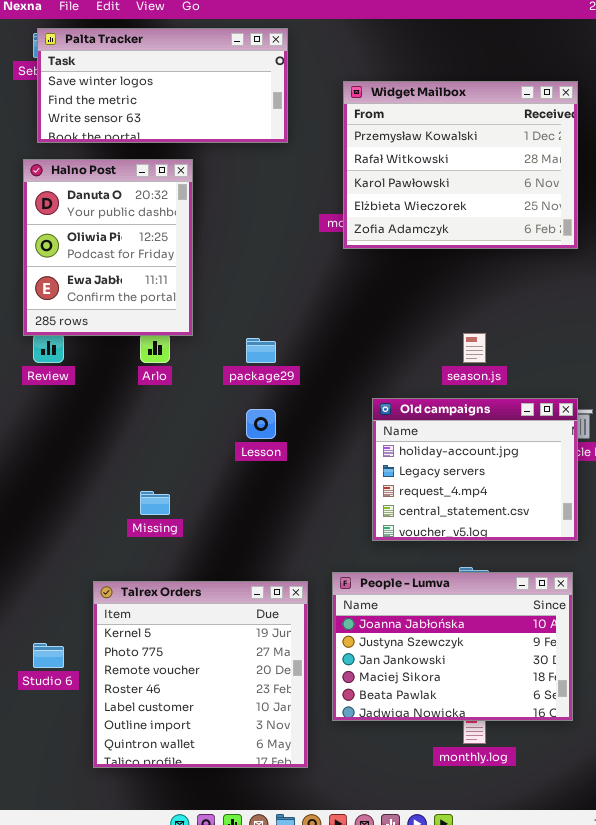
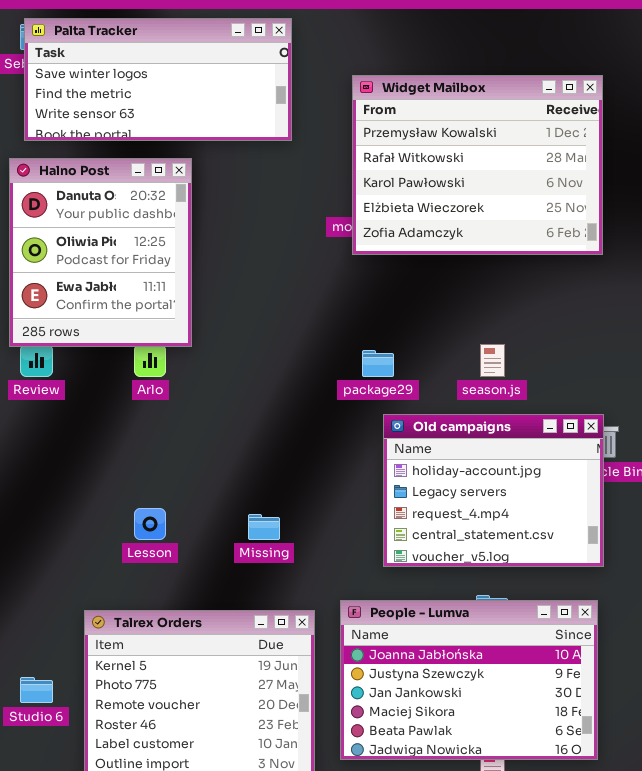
package29: [246,338,276,363] -> [362,350,394,377], moved
Lesson: [246,409,276,439] -> [134,508,166,540], moved
Missing: [140,491,170,515] -> [248,514,280,540], moved

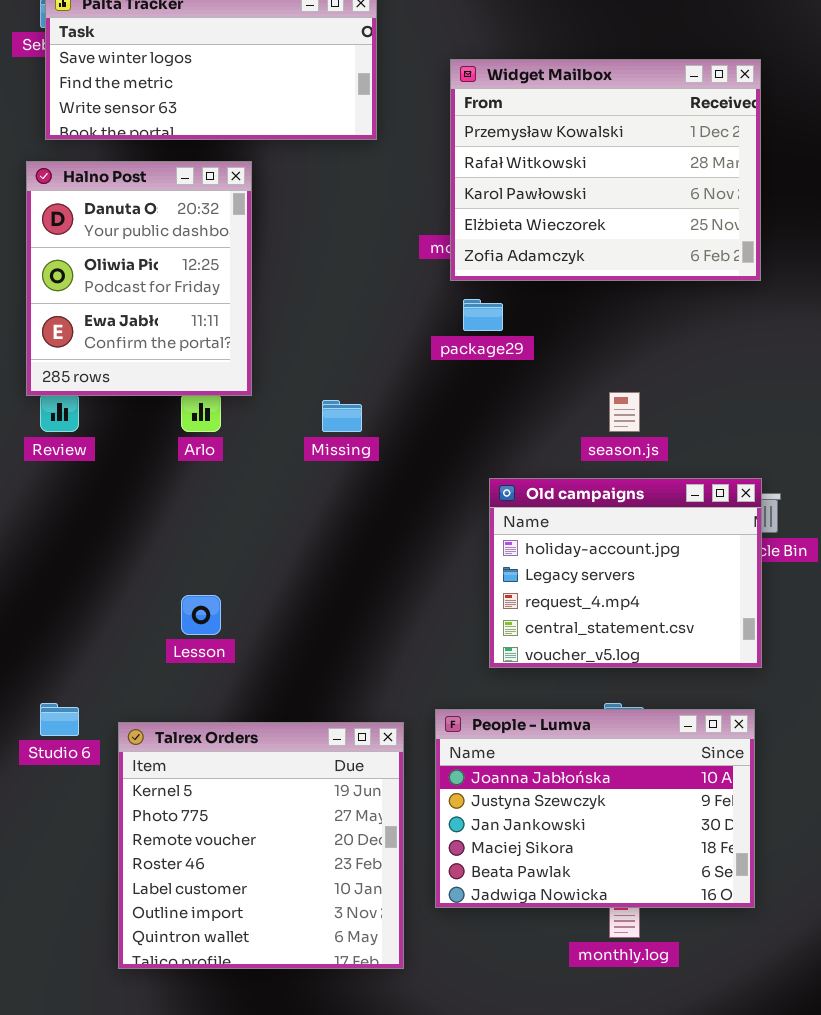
package29: [362,350,394,377] -> [463,299,503,331], moved
Missing: [248,514,280,540] -> [322,400,362,432], moved
Studio 6: [20,677,53,703] -> [40,703,79,736], moved

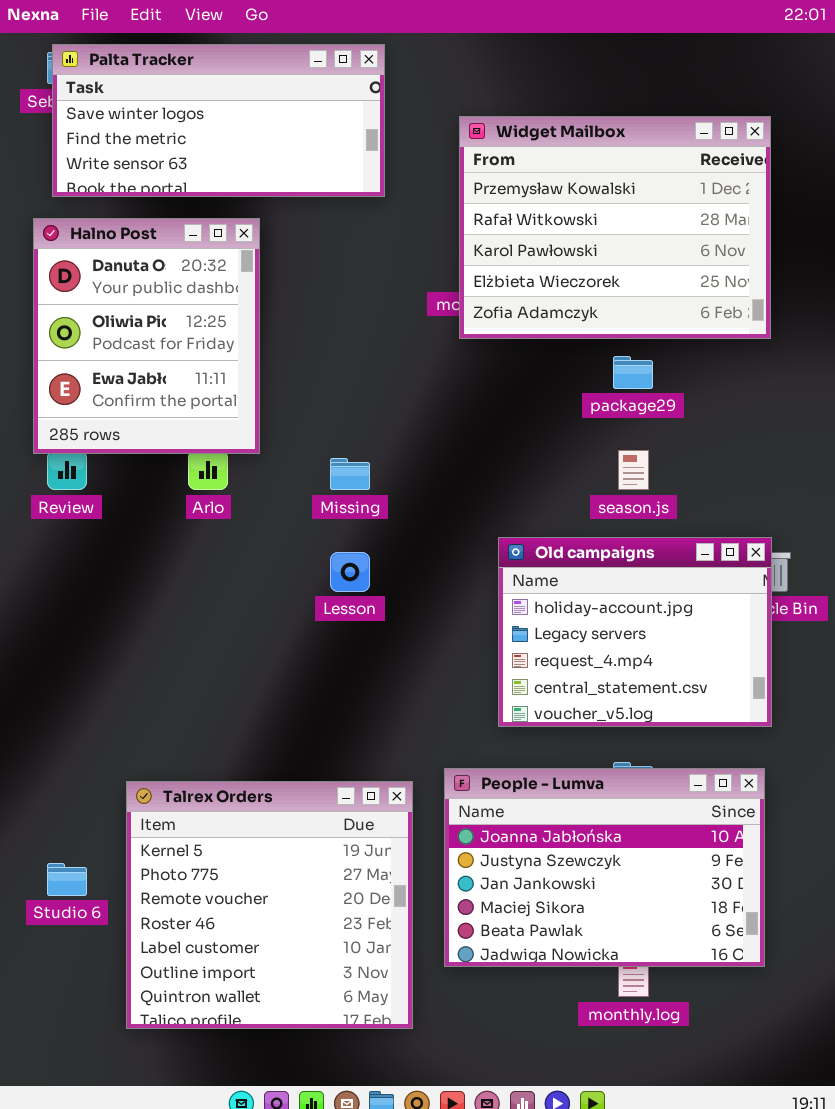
package29: [463,299,503,331] -> [613,356,653,389], moved
Lesson: [181,595,221,635] -> [330,552,370,592], moved
Studio 6: [40,703,79,736] -> [47,863,87,896], moved

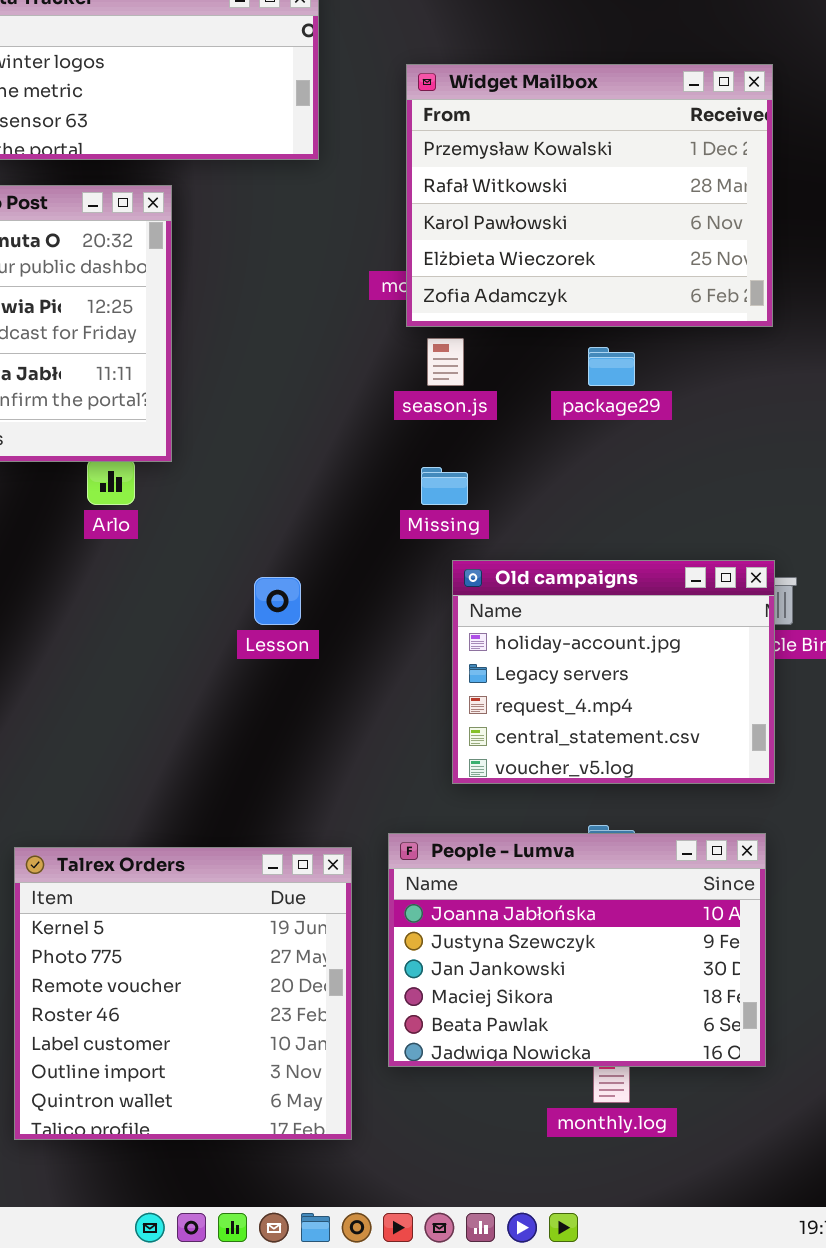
season.js: [618,450,649,490] -> [427,338,464,386], moved
Missing: [330,458,370,490] -> [421,467,468,505], moved

